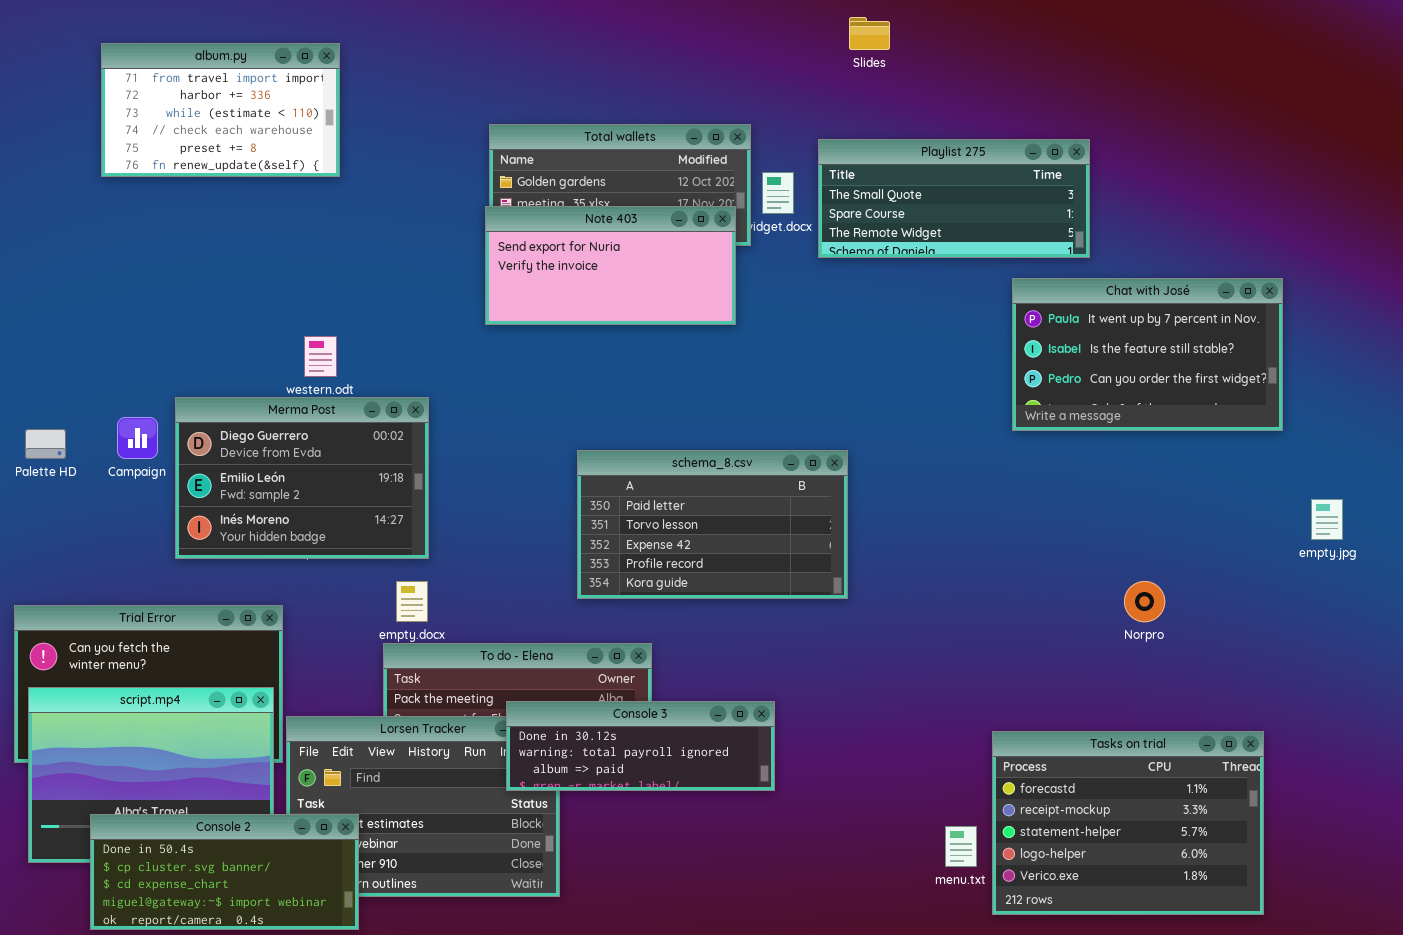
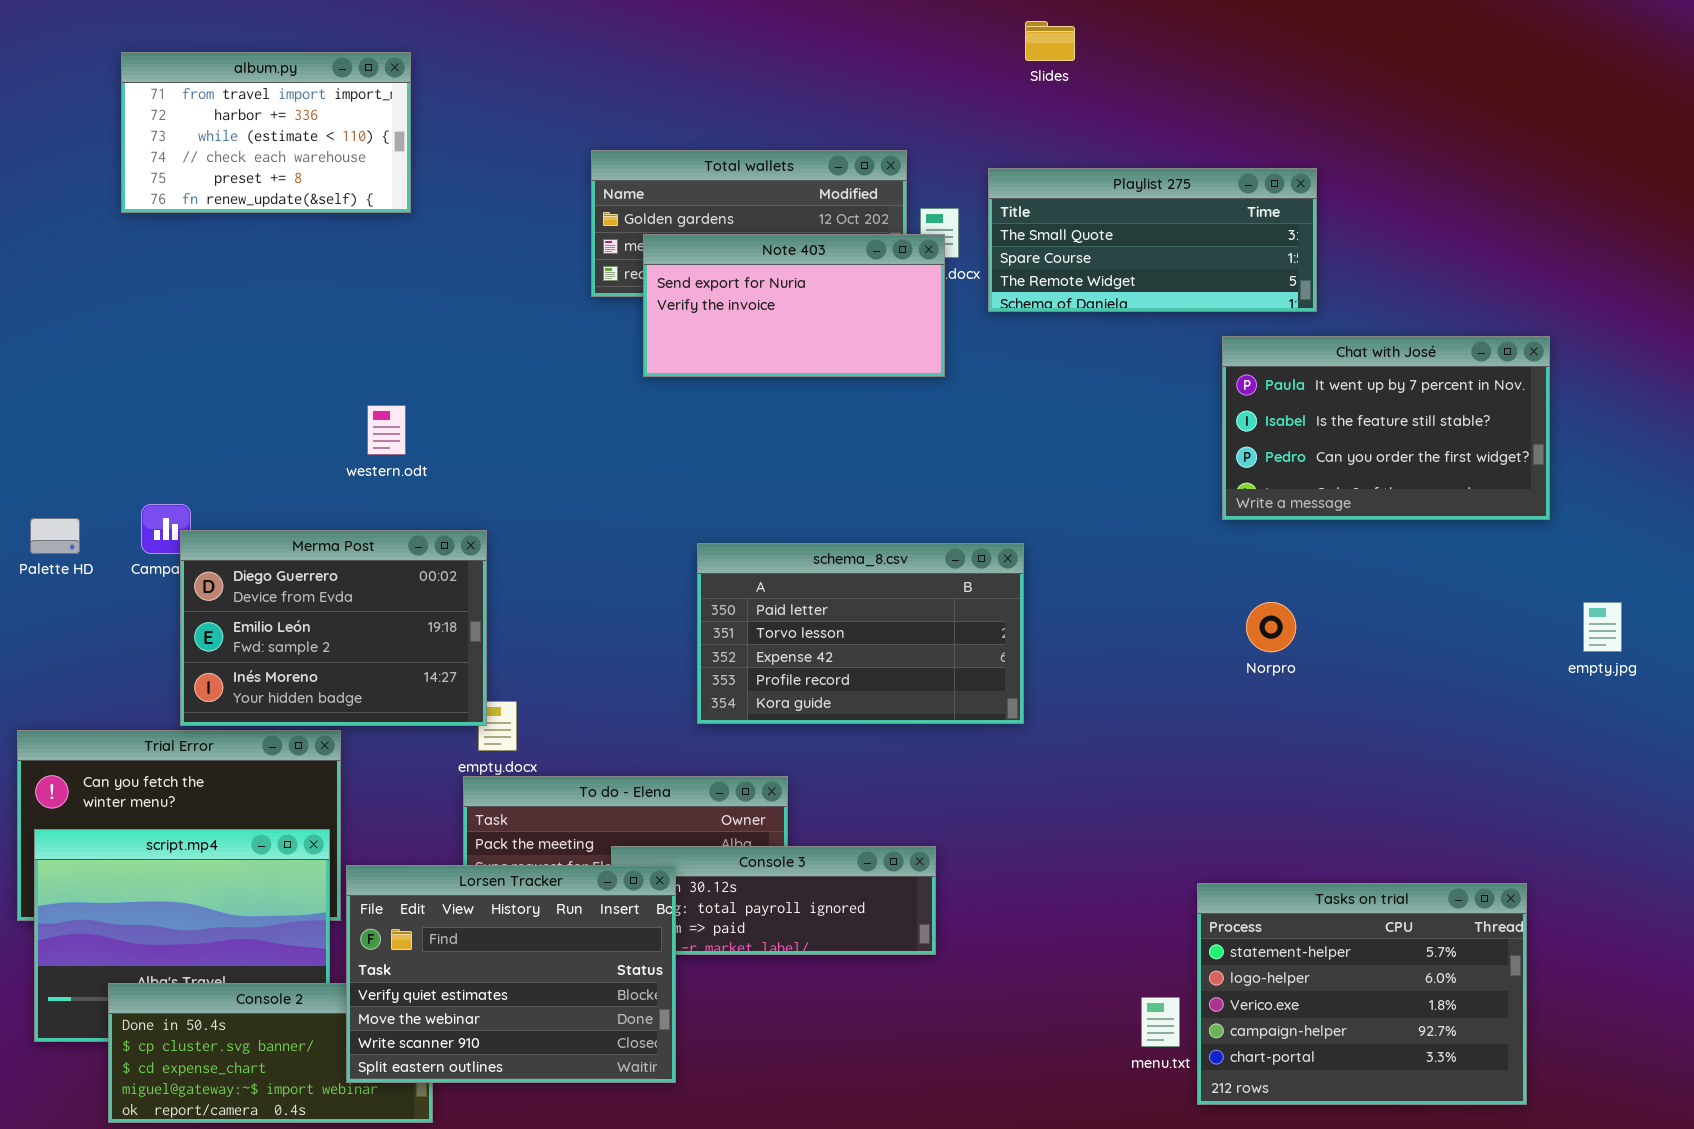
Note 403: [485,206,736,325] -> [643,234,945,377], moved
Merma Post: [175,397,429,559] -> [180,530,487,726], moved
Norpro: [1124,581,1165,622] -> [1246,602,1296,652], moved
Lorsen Tracker: [286,716,560,897] -> [346,865,676,1083], raised
Tasks on trial: [992,731,1264,915] -> [1197,883,1527,1105], scrolled down 2 rows

